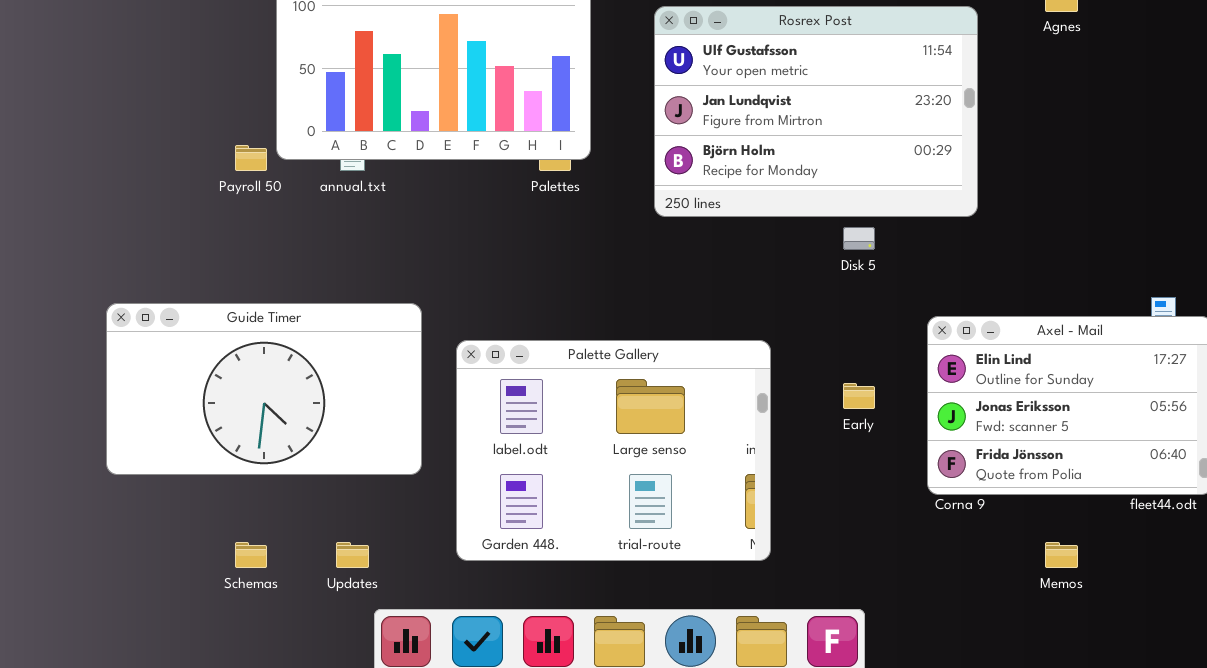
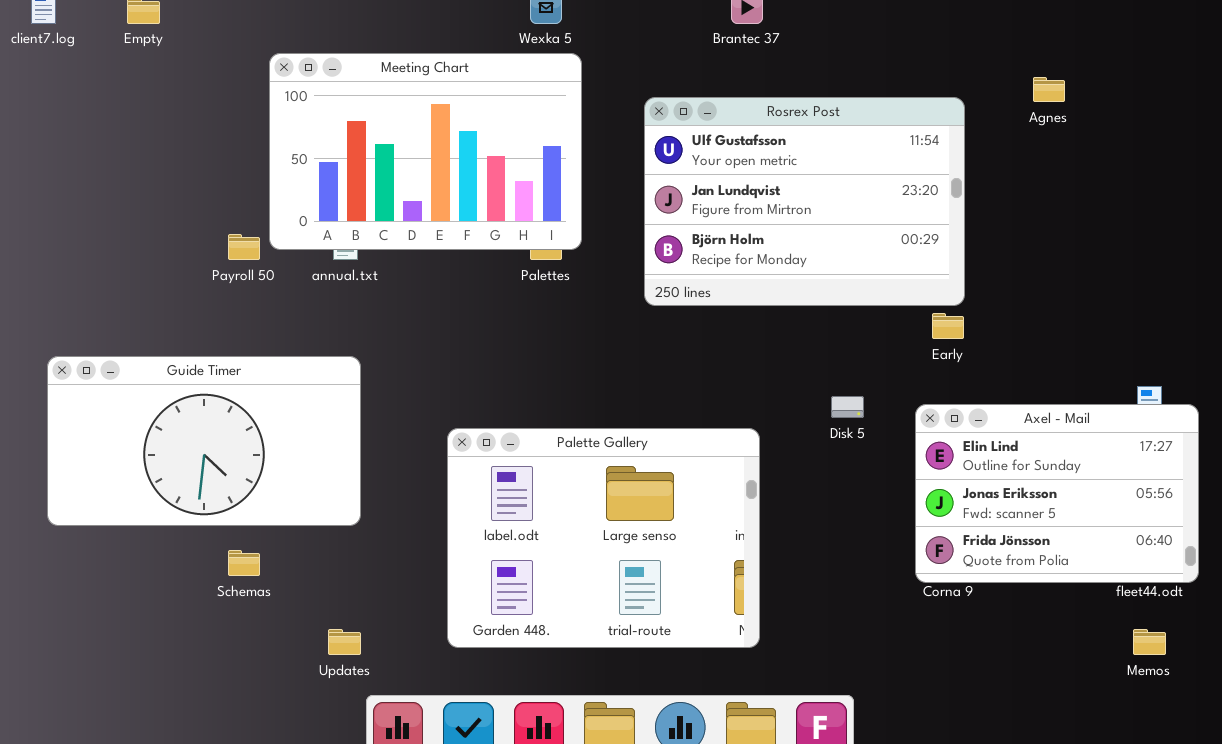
Disk 5: [843,227,875,250] -> [831,396,864,418], moved
Guide Timer: [106,303,422,475] -> [47,356,361,526], moved
Early: [843,383,875,409] -> [932,313,964,339], moved
Schemas: [235,542,267,568] -> [228,550,260,576], moved
Memos: [1045,542,1078,568] -> [1133,629,1166,655], moved

